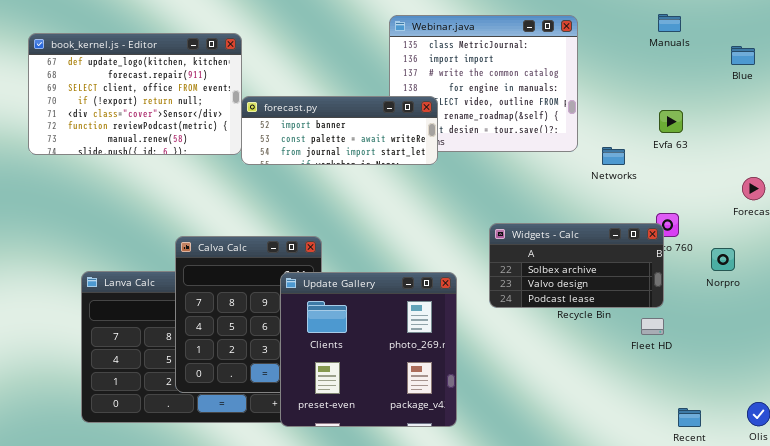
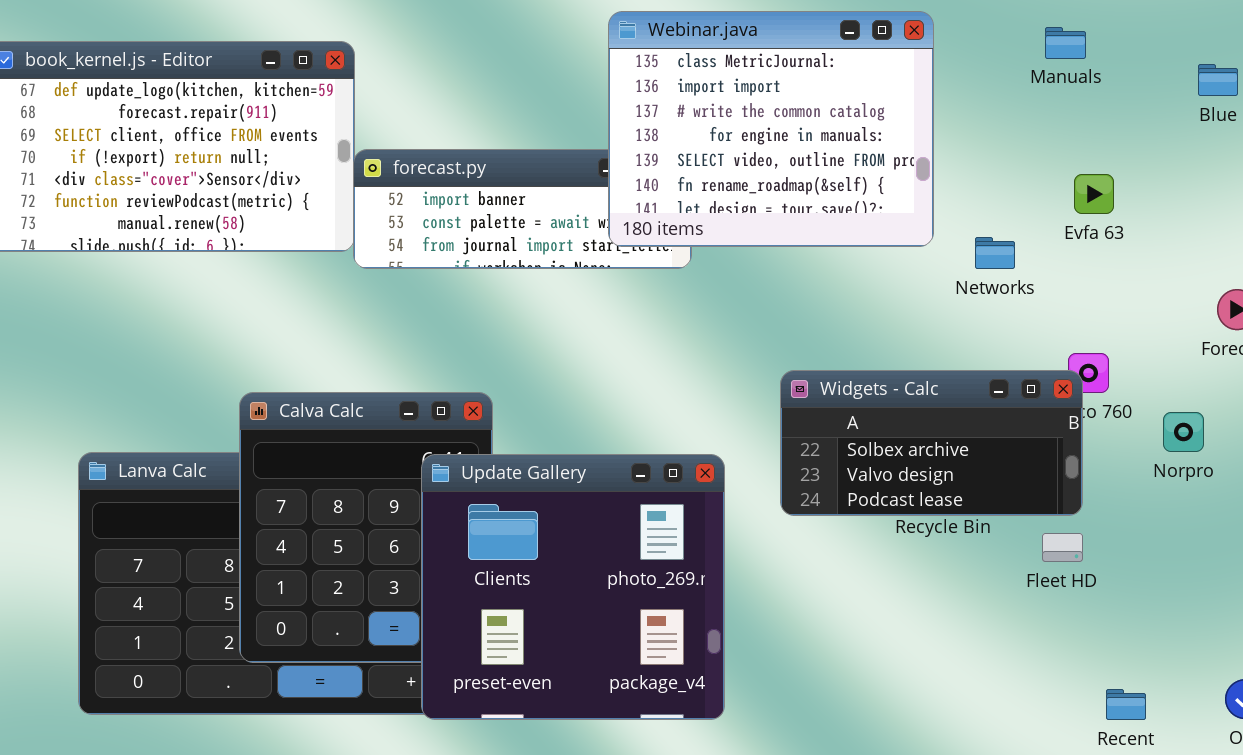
Manuals: [658,14,681,32] -> [1045,27,1086,59], moved
Webinar.java: [389,15,578,152] -> [608,11,934,247], raised

